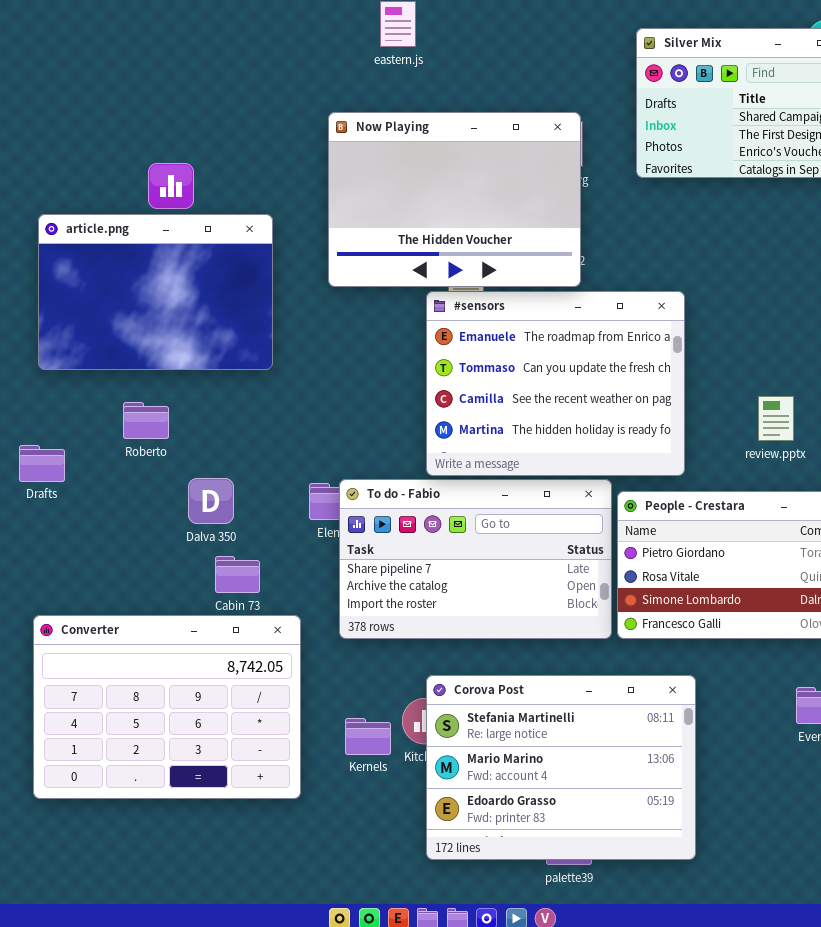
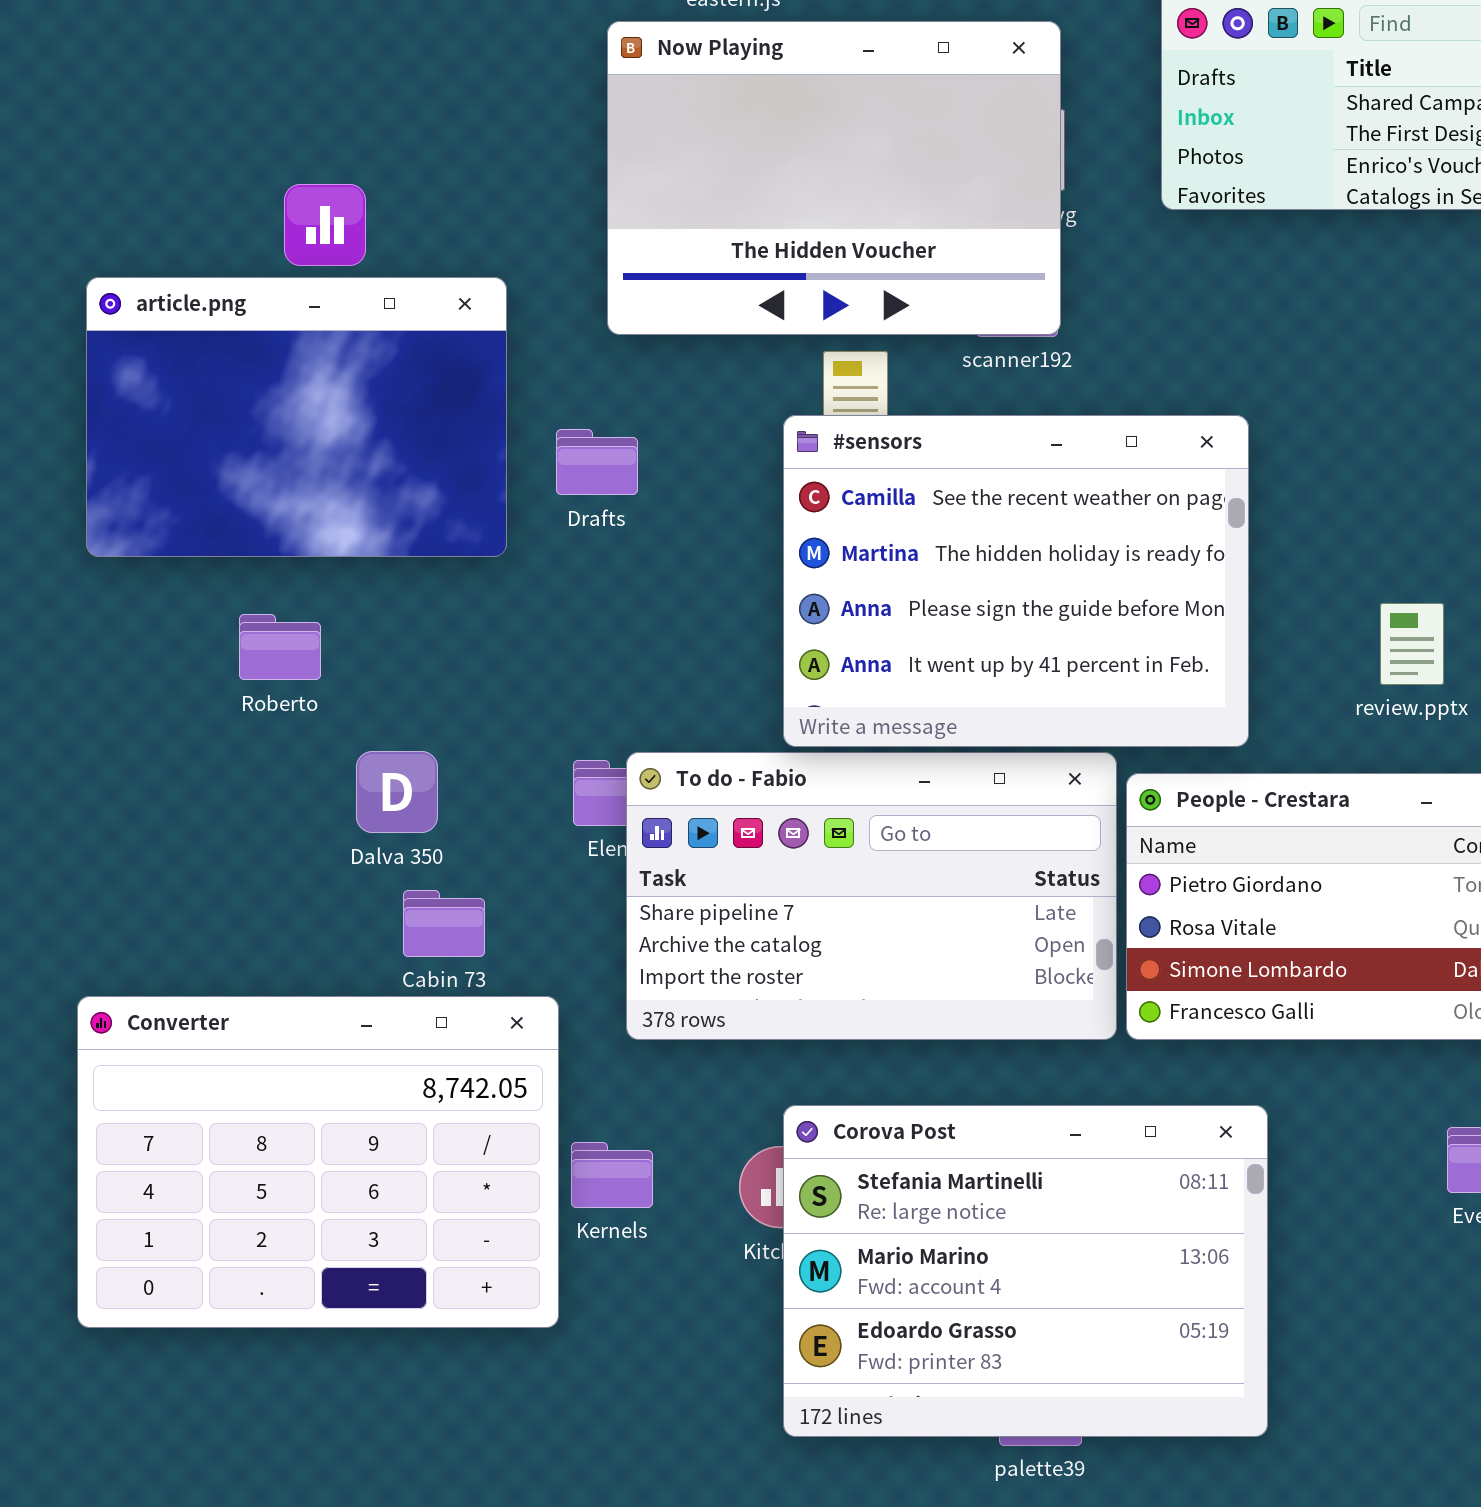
Now Playing: [328,112,581,287] -> [607,21,1061,335], moved
#sensors: [426,291,685,476] -> [783,415,1249,747], scrolled down 2 rows
Drafts: [19,445,65,482] -> [556,429,638,495], moved
Kernels: [345,718,391,755] -> [571,1142,653,1208], moved

